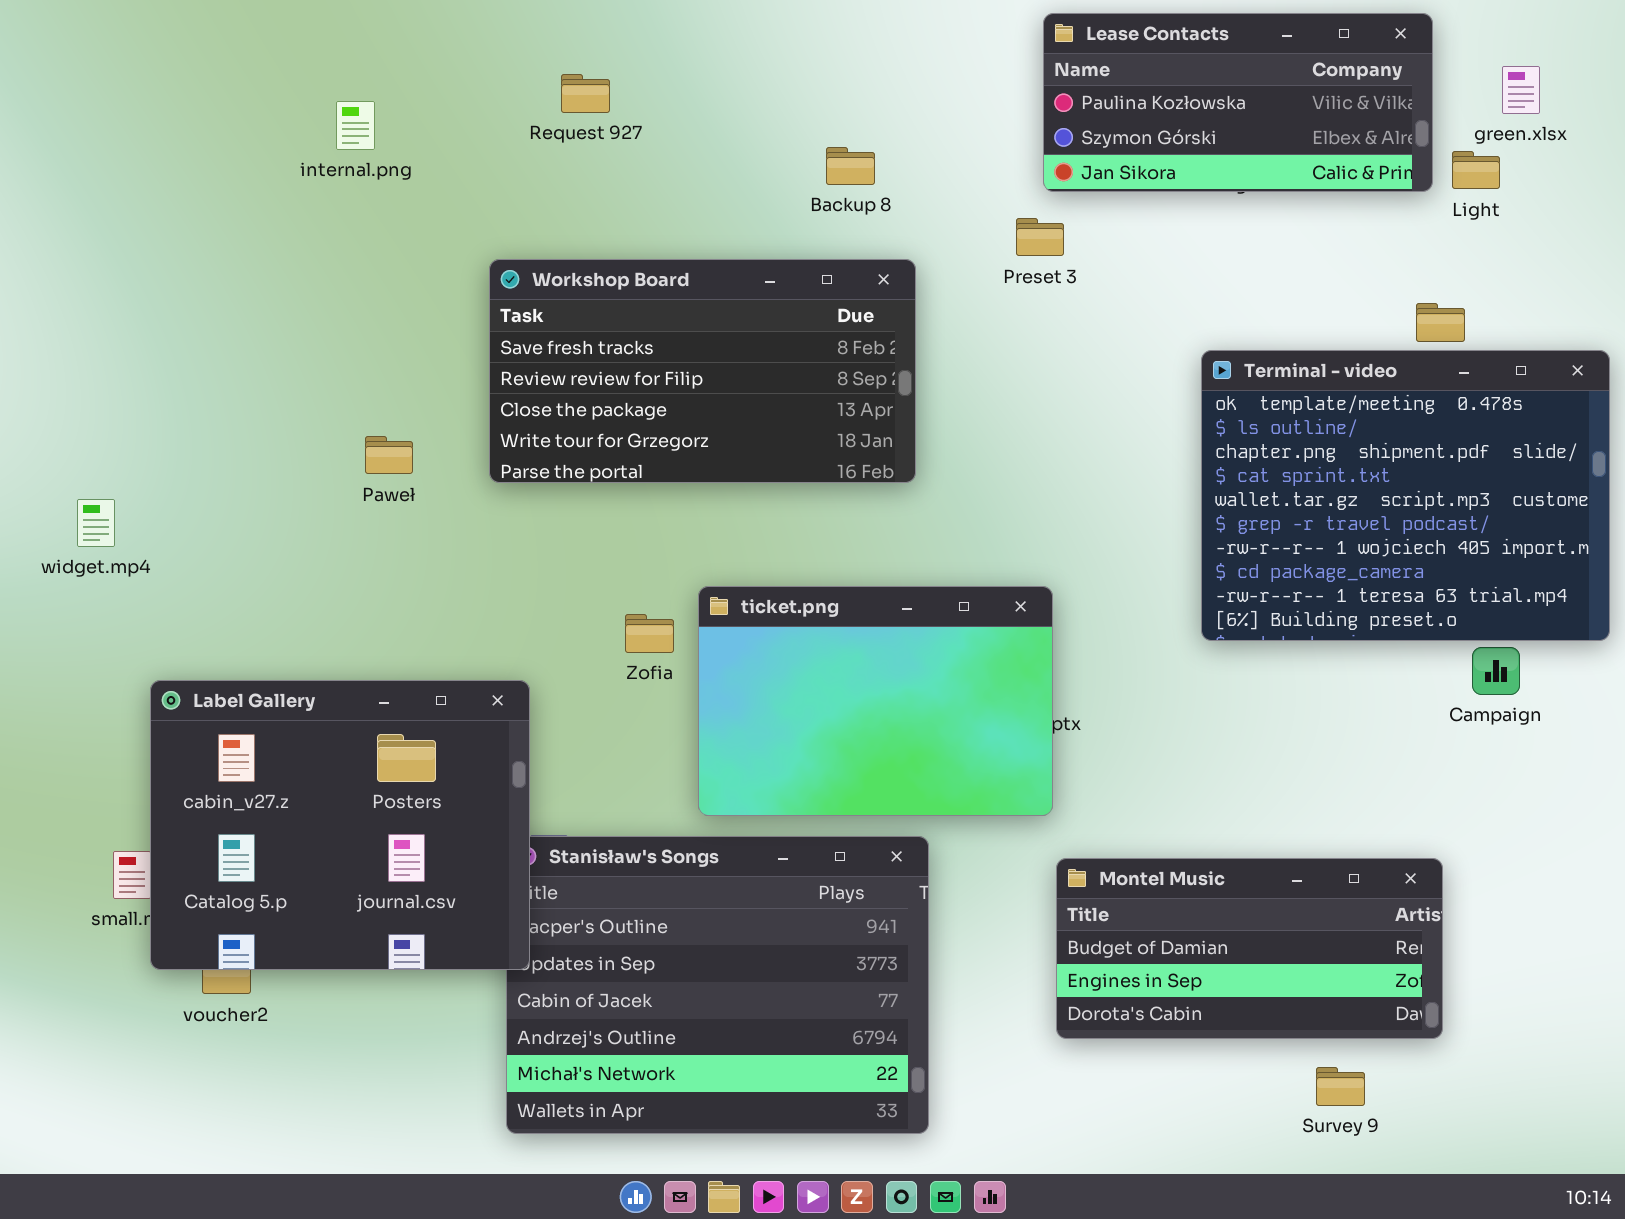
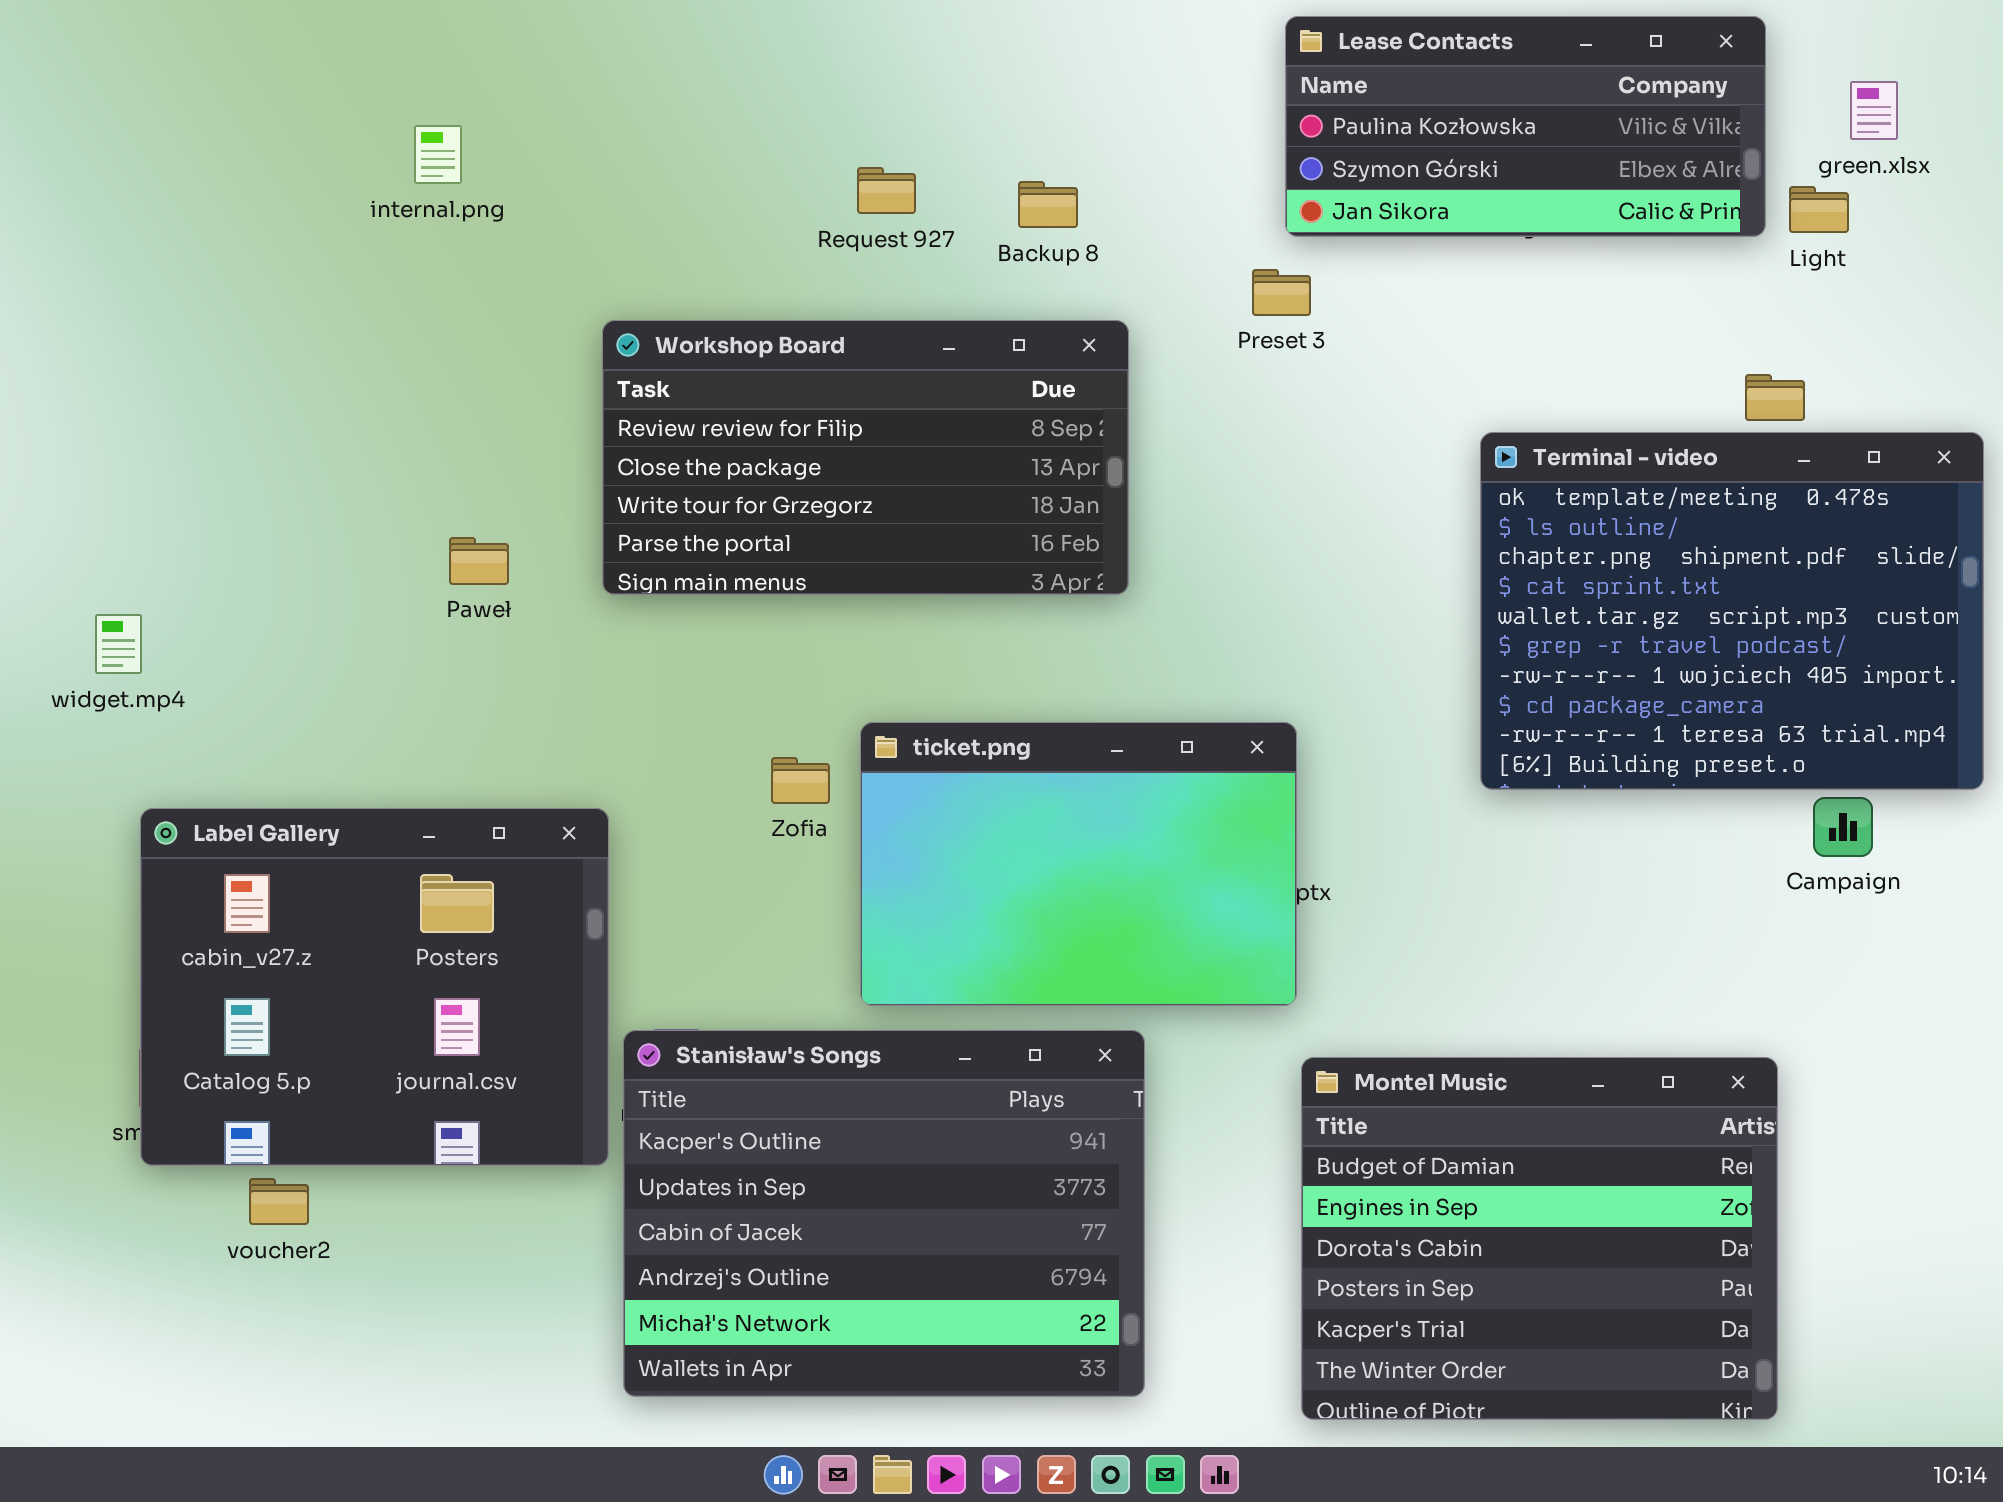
Request 927: [561,74,610,113] -> [857,167,916,214], moved
Workshop Board: [489,259,916,483] -> [602,320,1129,595], scrolled down 1 row
Label Gallery: [150,680,530,970] -> [140,808,609,1166], moved
Montel Music: [1056,858,1443,1039] -> [1301,1057,1778,1420], resized

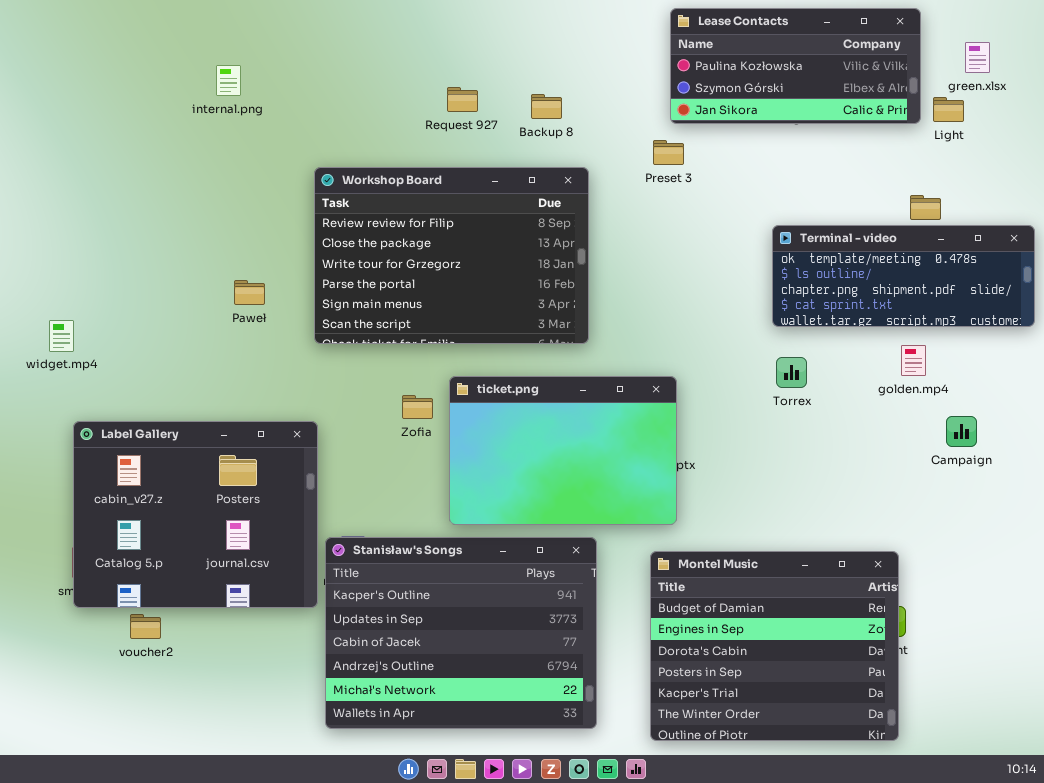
Workshop Board: [602,320,1129,595] -> [314,167,589,344], resized
Terminal - video: [1480,432,1984,790] -> [772,225,1035,327], resized
Montel Music: [1301,1057,1778,1420] -> [650,551,899,741], moved

